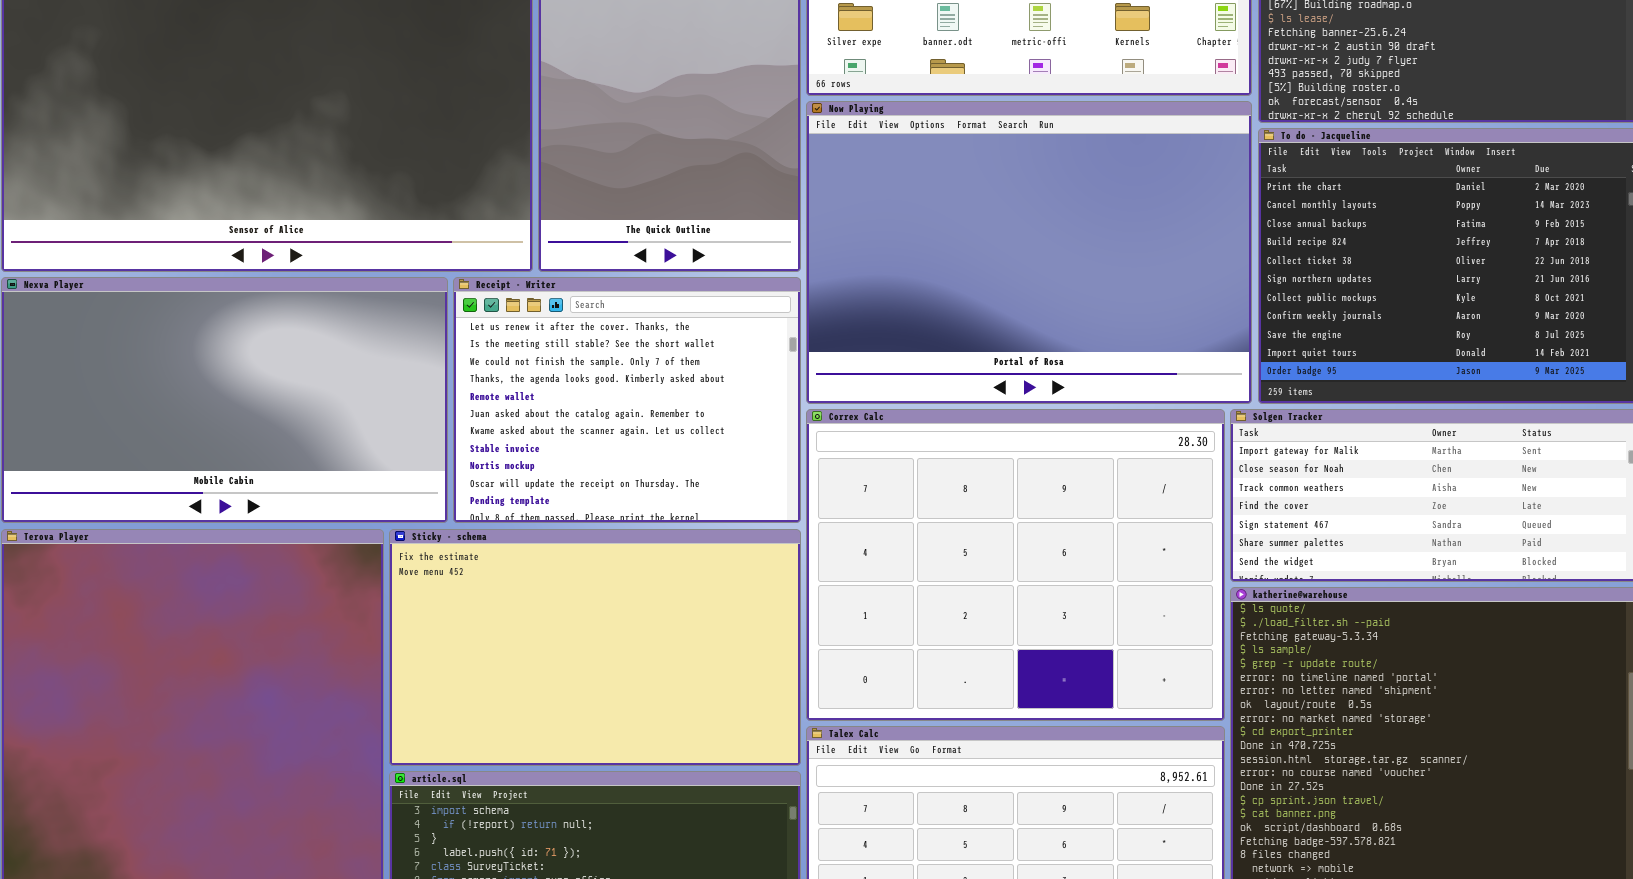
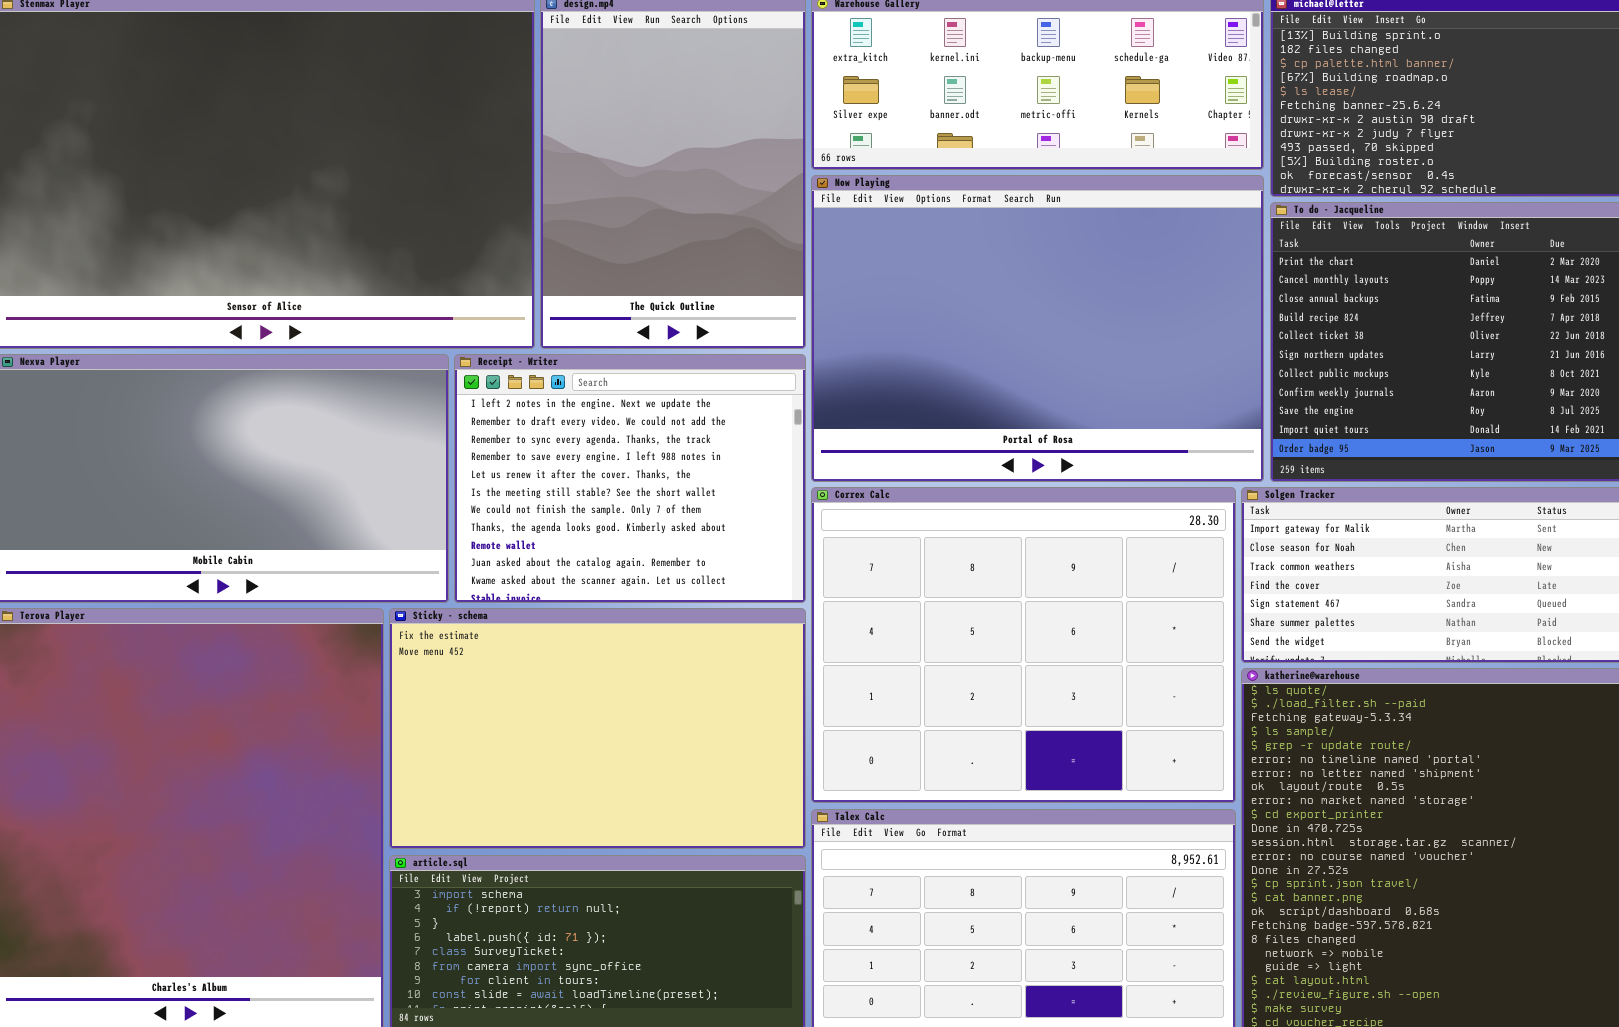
Receipt - Writer: [453,277,801,523] -> [454,354,806,603], scrolled up 4 rows

